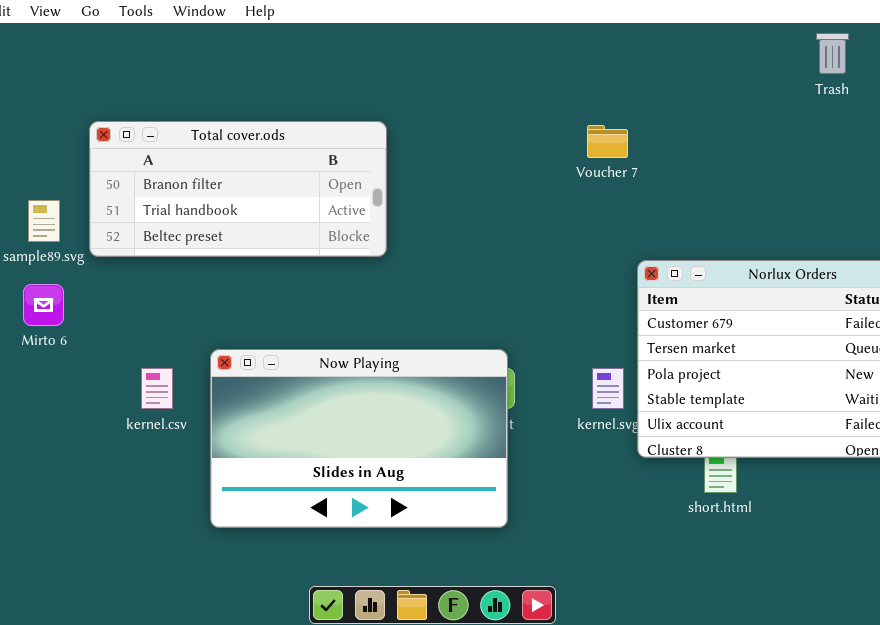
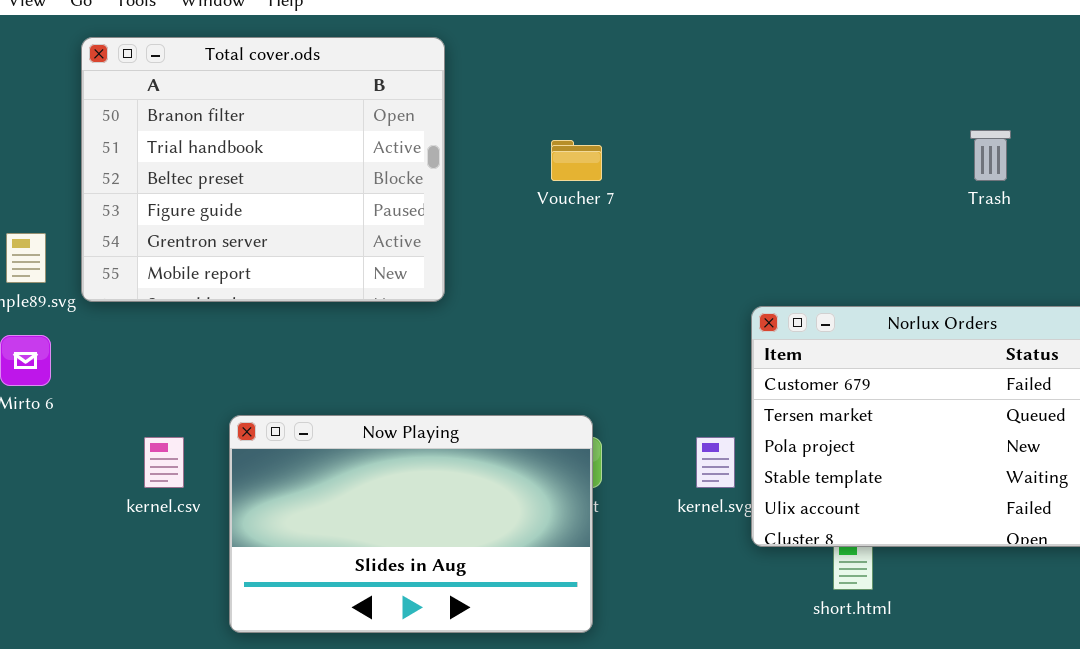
Trash: [816,33,849,74] -> [970,130,1011,181], moved
Total cover.ods: [89,121,387,257] -> [81,37,445,302], resized
Voucher 7: [587,125,628,158] -> [551,140,602,181], moved

